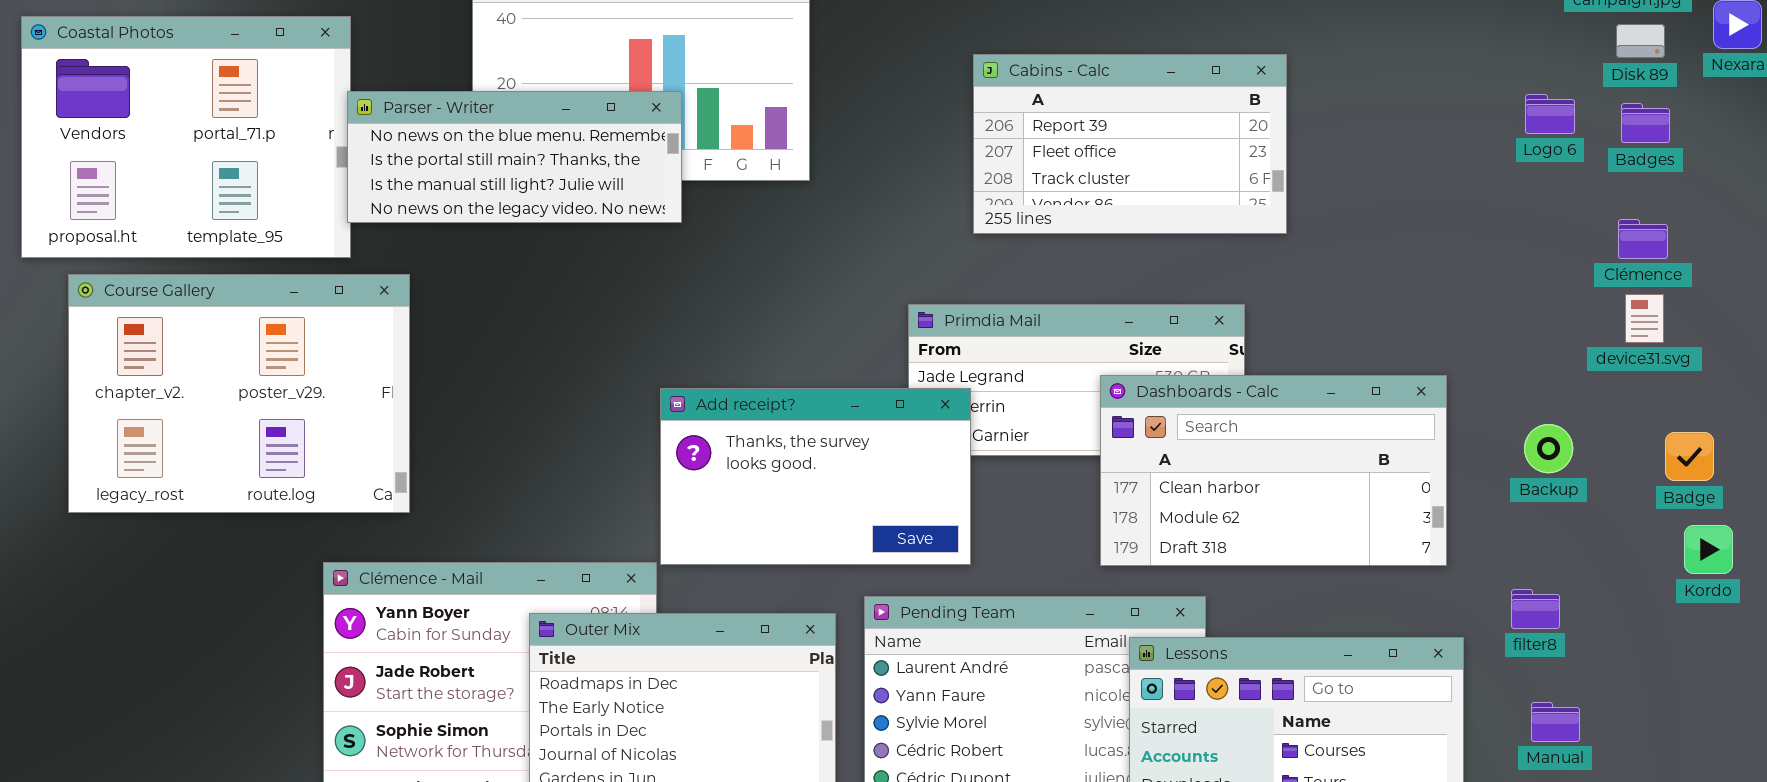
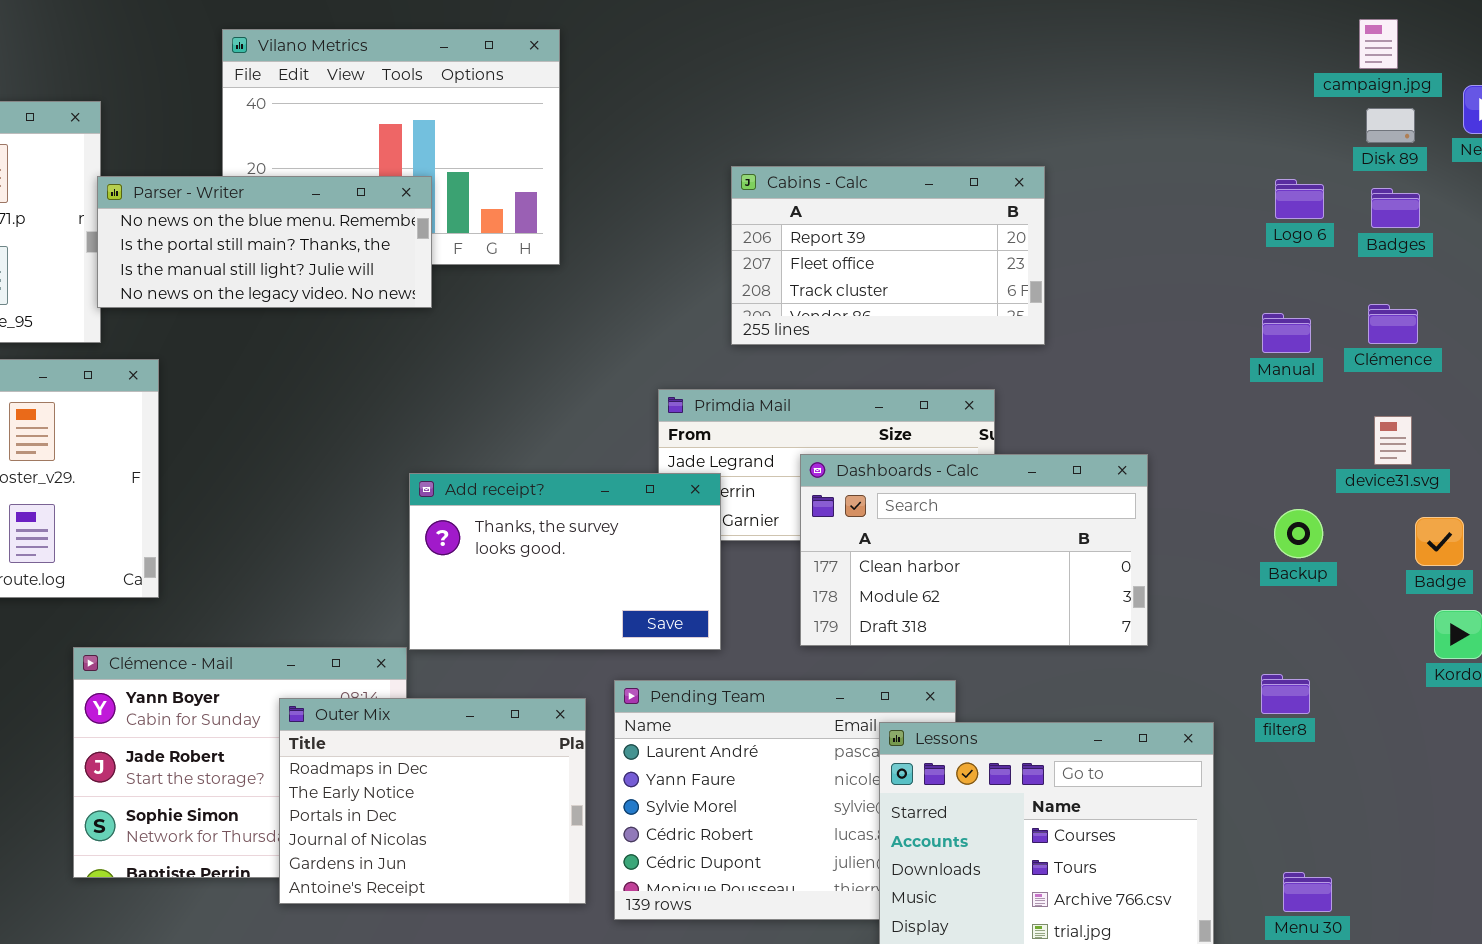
Cabins - Calc: [973,54,1287,234] -> [731,166,1045,345], moved
device31.svg: [1625,294,1664,343] -> [1374,416,1412,465], moved
Dashboards - Calc: [1100,375,1447,566] -> [800,454,1148,646], moved
Manual: [1531,702,1580,742] -> [1262,313,1311,353], moved

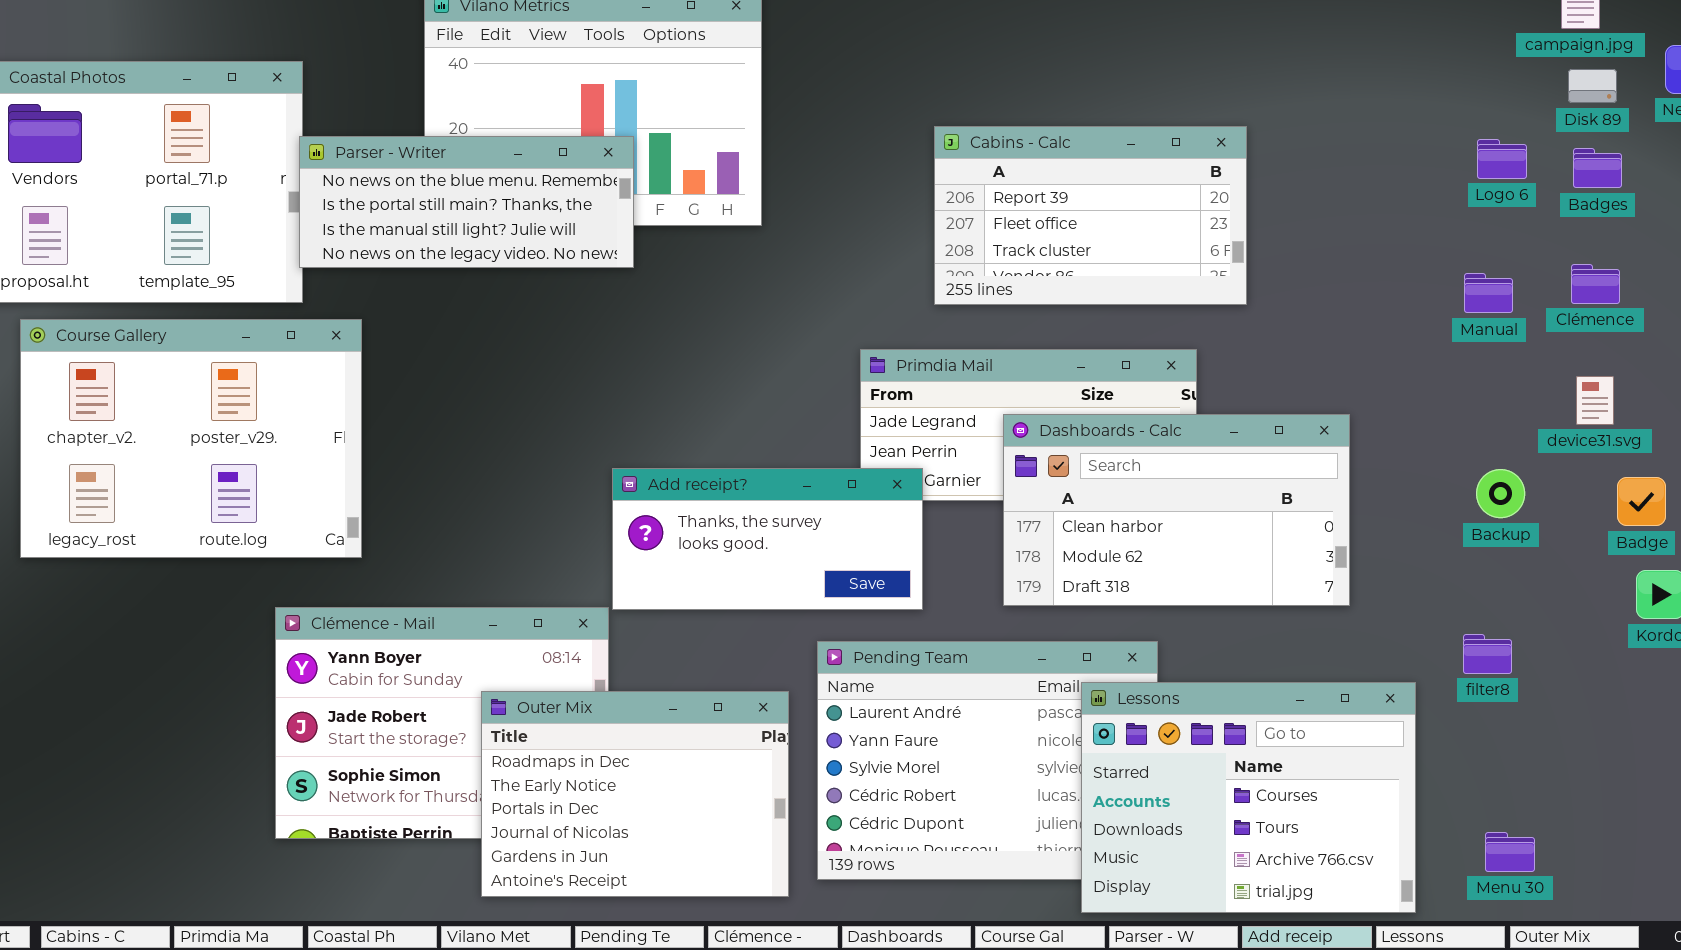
Add receipt?: [409,473,721,650] -> [612,468,923,610], resized
Outer Mix: [279,698,586,904] -> [481,691,789,897], moved

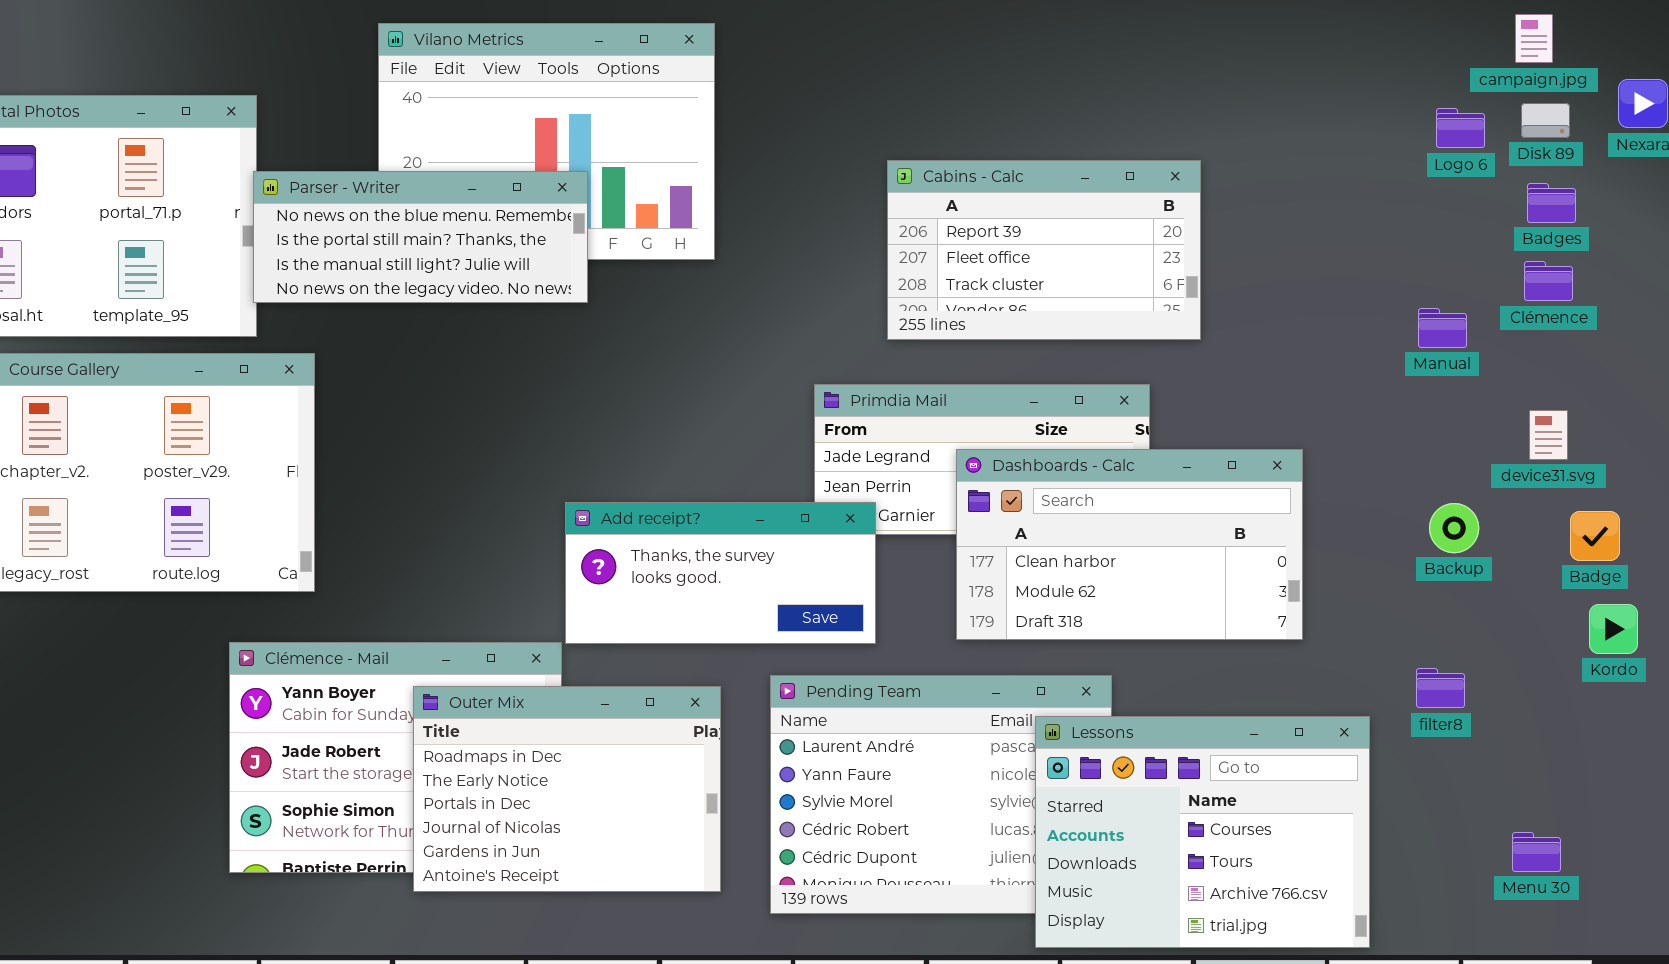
Logo 6: [1477,139,1527,179] -> [1436,108,1485,148], moved
Clémence: [1571,264,1620,304] -> [1524,261,1573,301], moved
Outer Mix: [481,691,789,897] -> [413,686,721,892], moved
Menu 30: [1485,832,1535,872] -> [1512,832,1561,872], moved

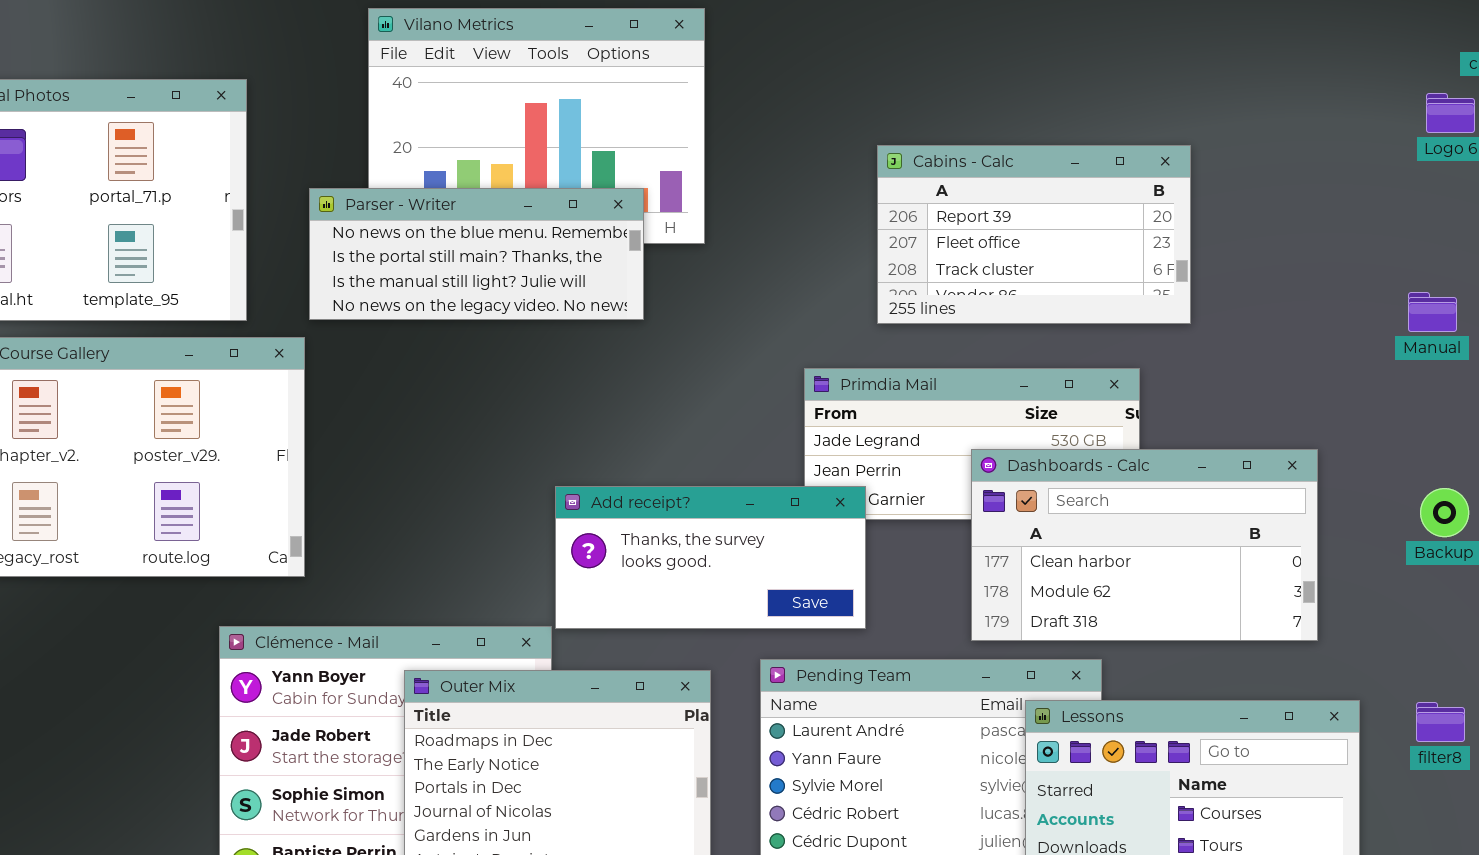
Parser - Writer: [253,171,588,303] -> [309,188,644,320], moved
Dashboards - Calc: [956,449,1303,640] -> [971,449,1318,641], moved
filter8: [1416,668,1465,708] -> [1416,702,1465,742], moved

